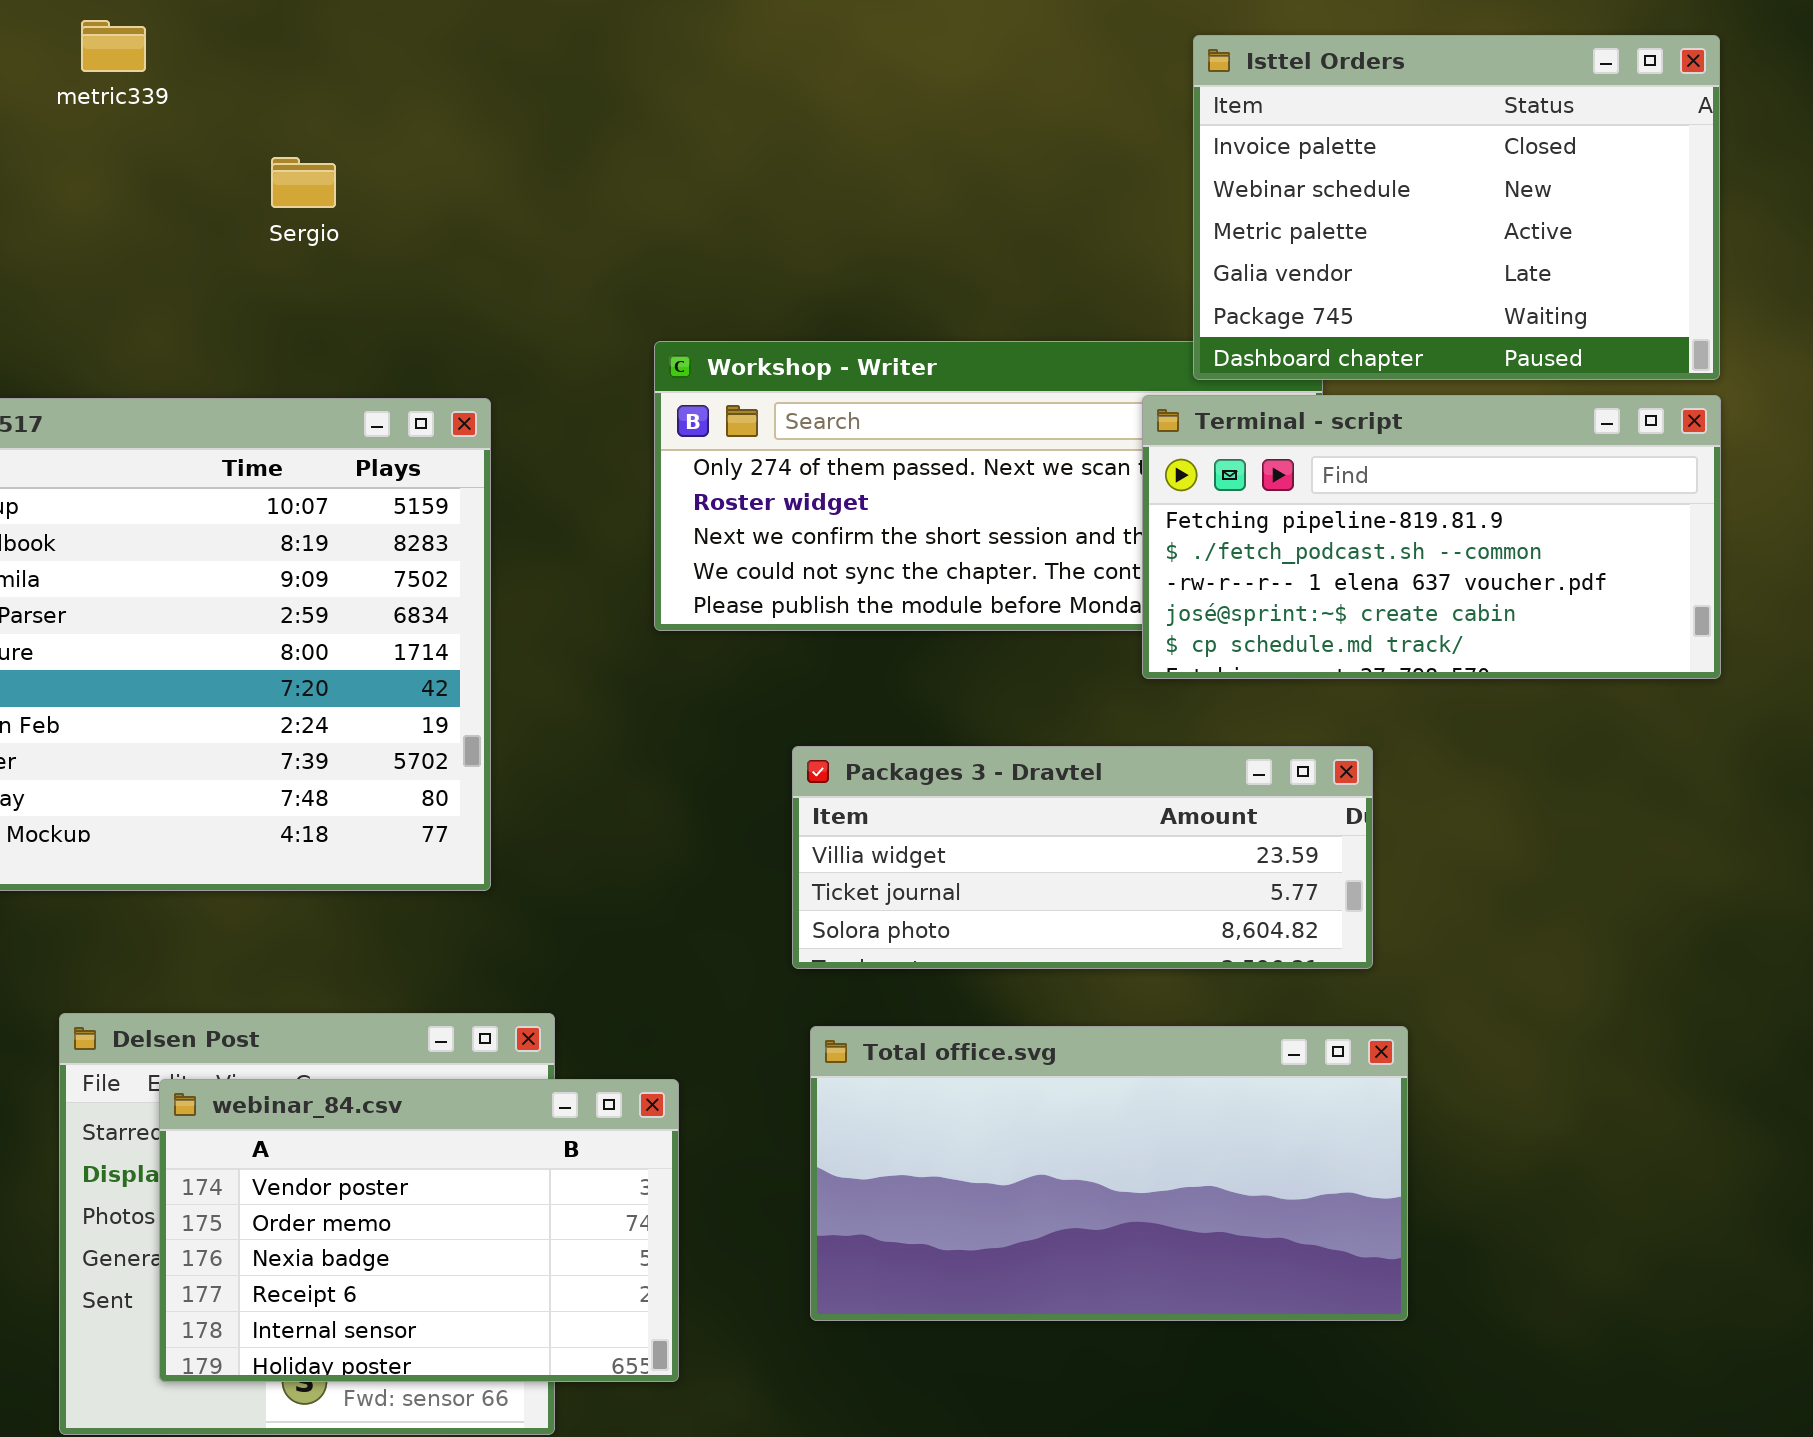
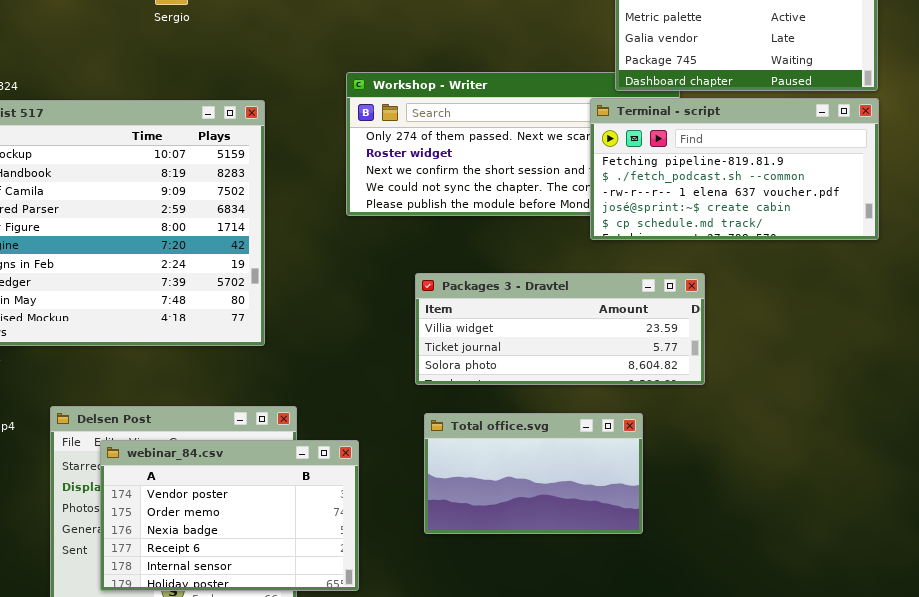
Total office.svg: [810,1026,1408,1321] -> [424,413,643,534], resized

